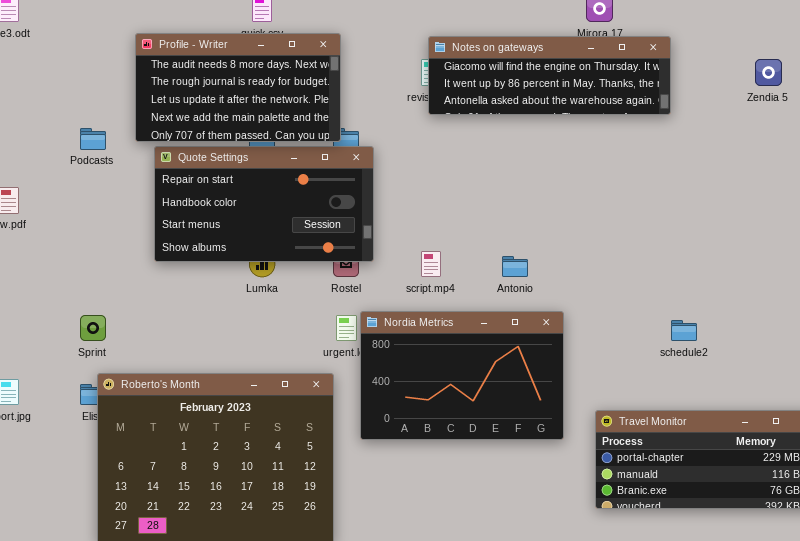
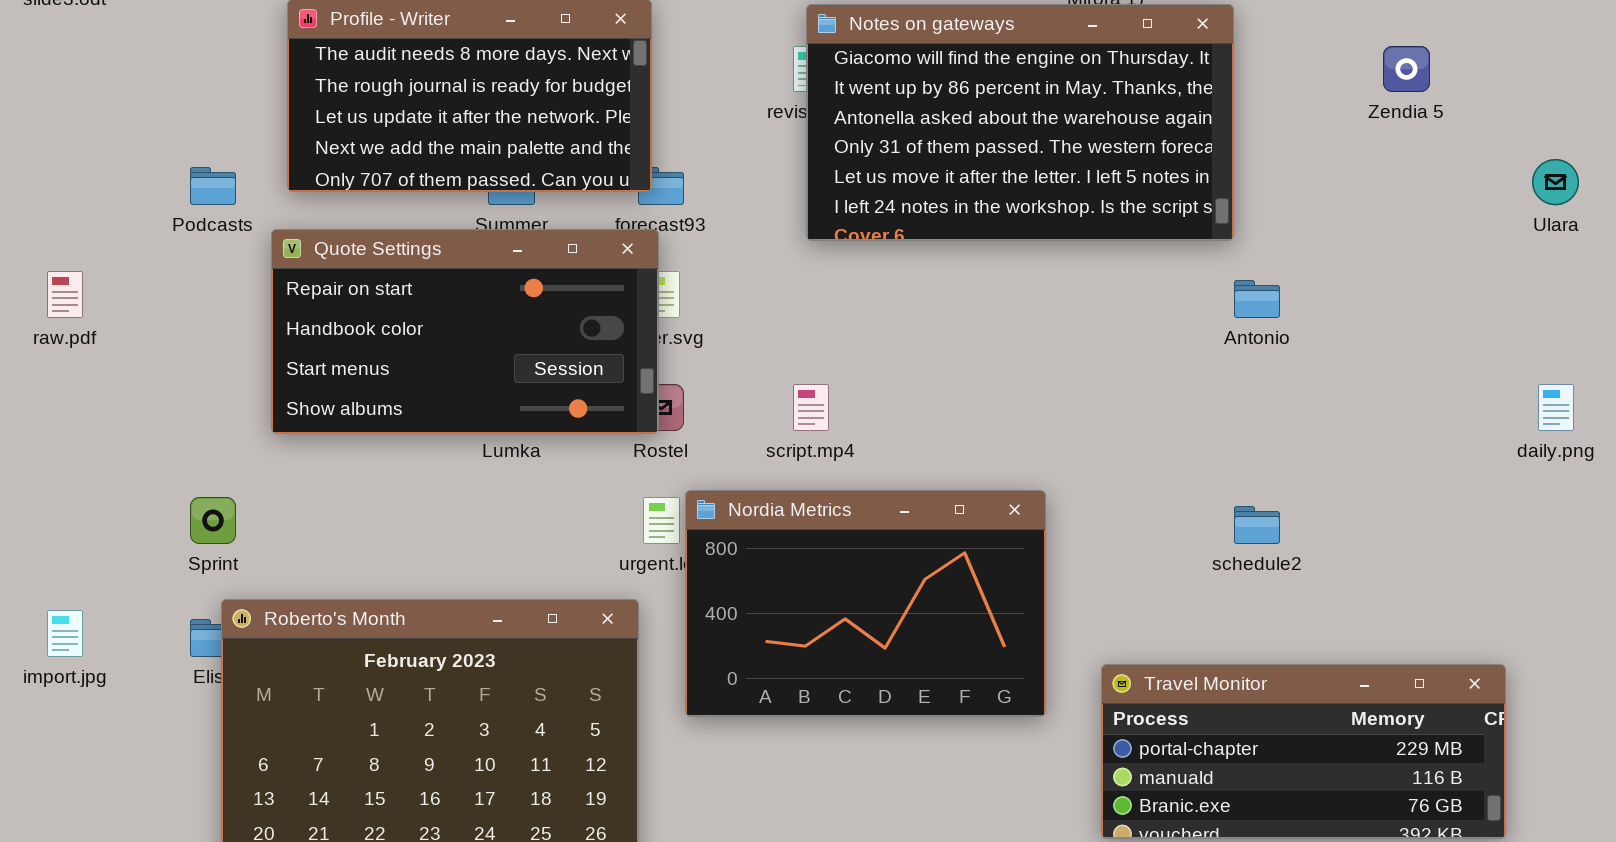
Notes on gateways: [428,36,671,115] -> [806,4,1234,241], resized
Quote Settings: [154,146,374,262] -> [271,229,659,434], moved
Antonio: [502,256,528,277] -> [1234,280,1280,318], moved

